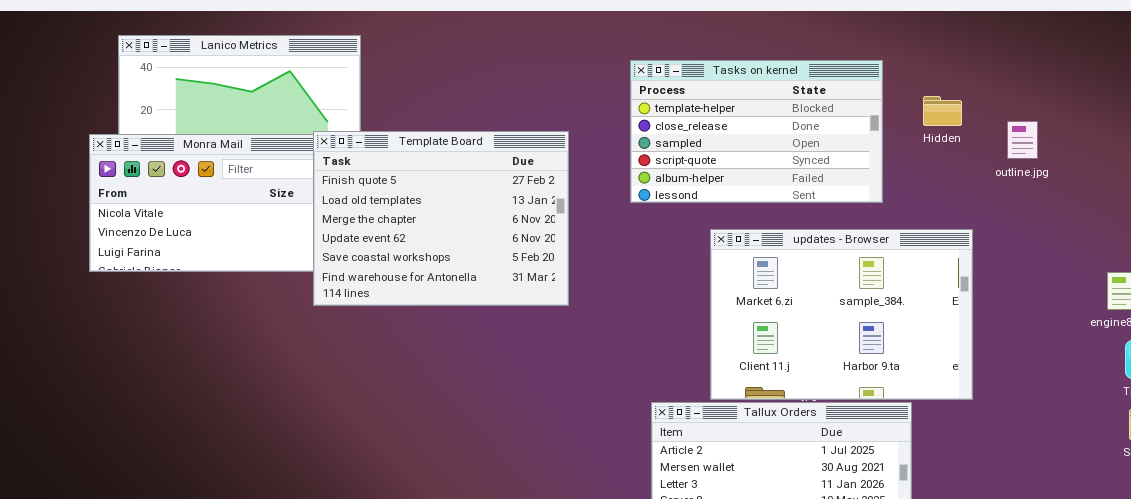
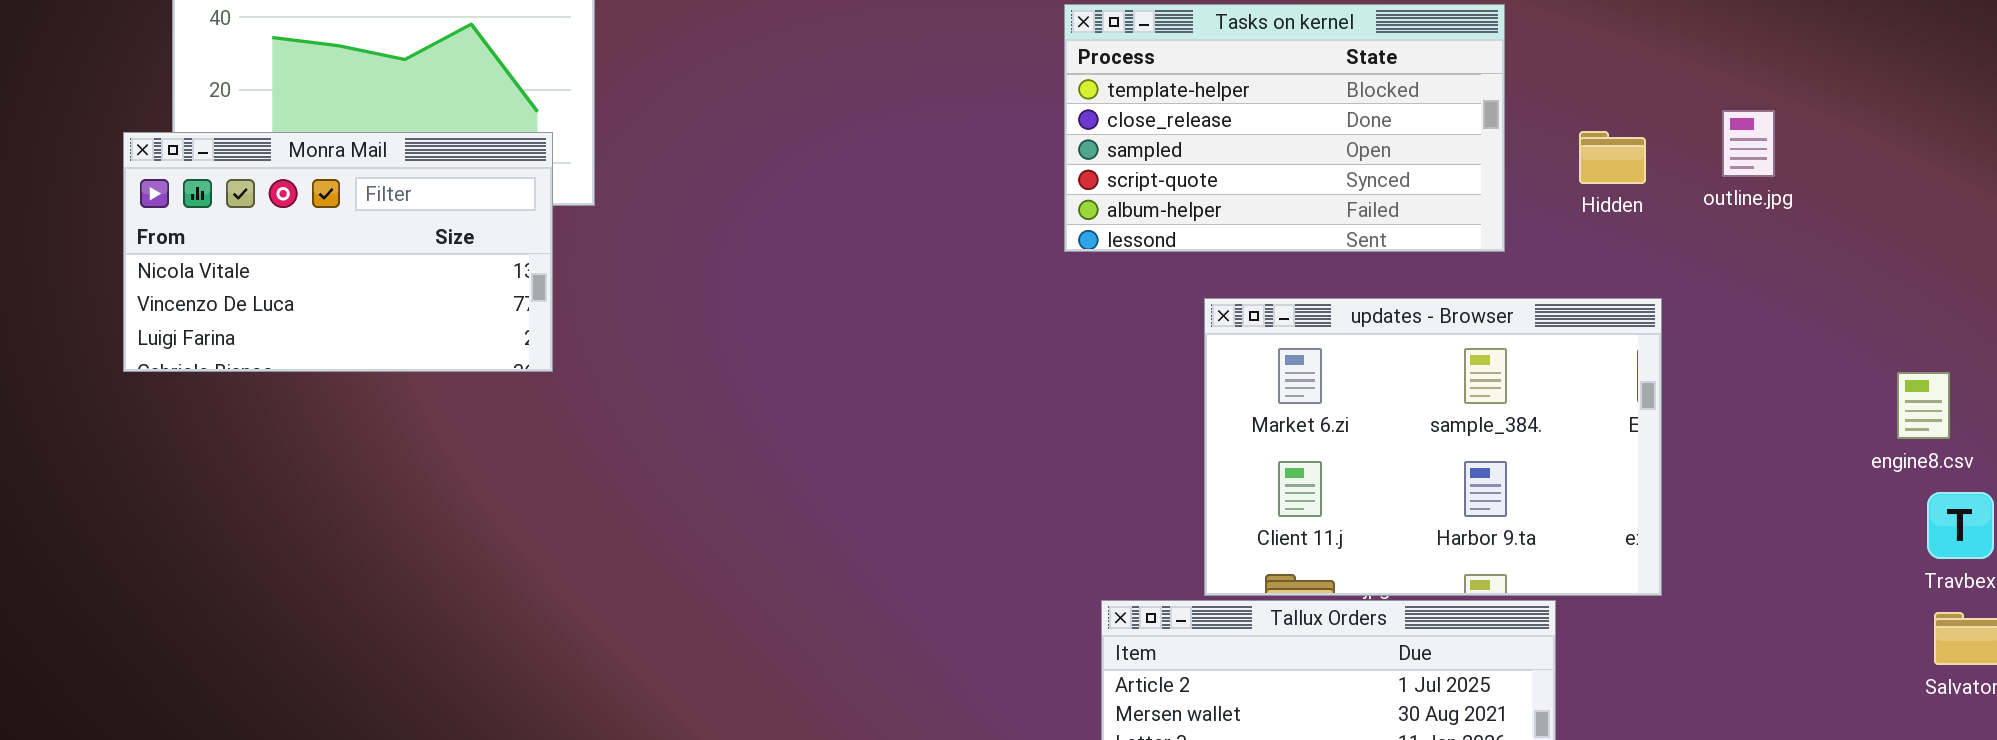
Hidden: [923,96,962,126] -> [1579,131,1646,184], moved
Template Board: [313,131,569,306] -> none, closed

